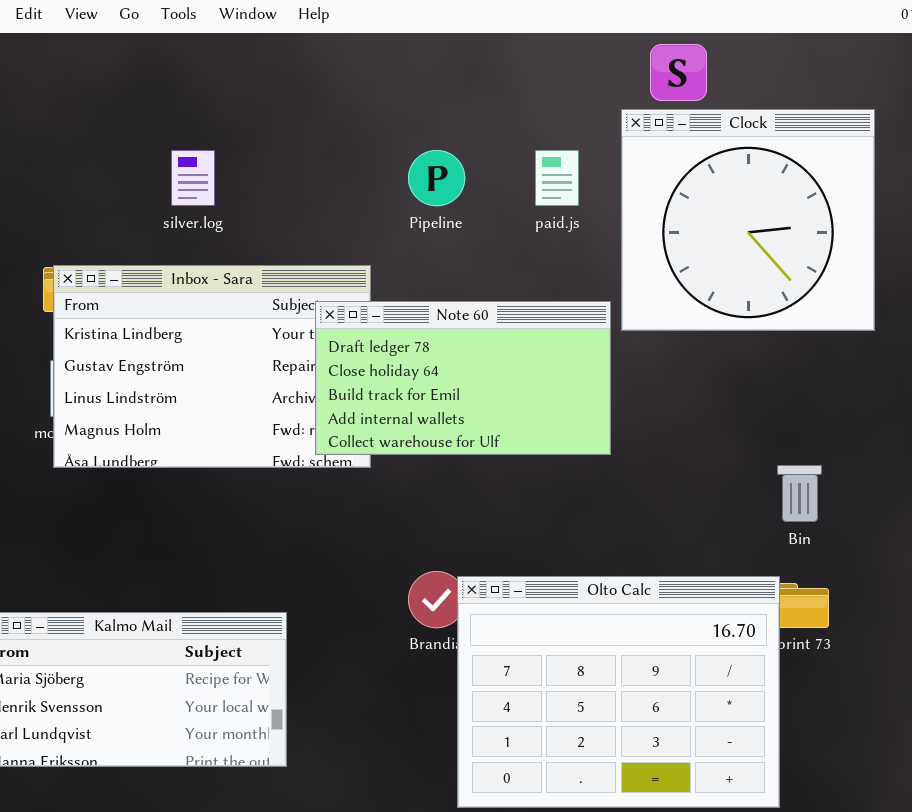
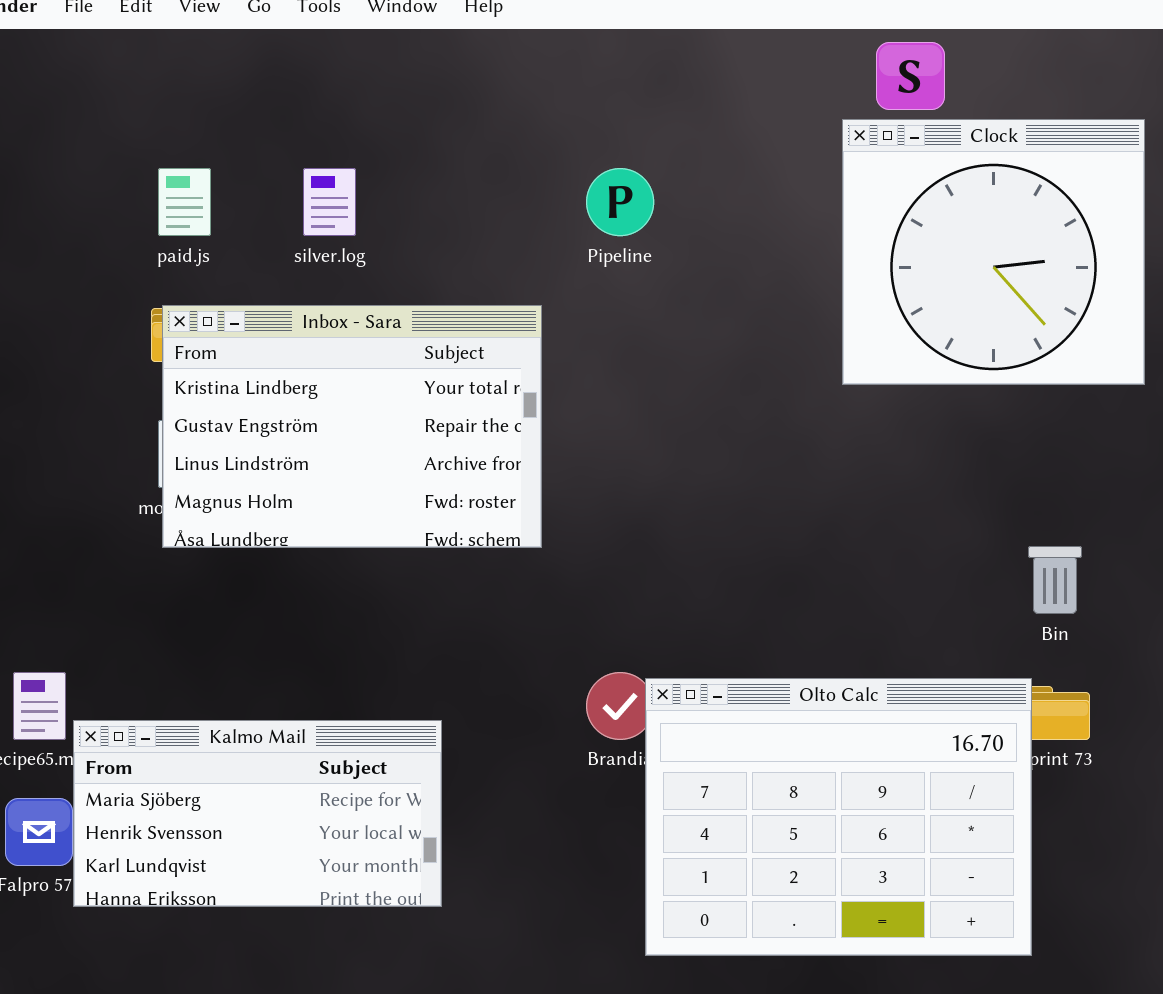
paid.js: [535,150,579,206] -> [158,168,211,236], moved
Note 60: [315,301,611,455] -> none, closed

